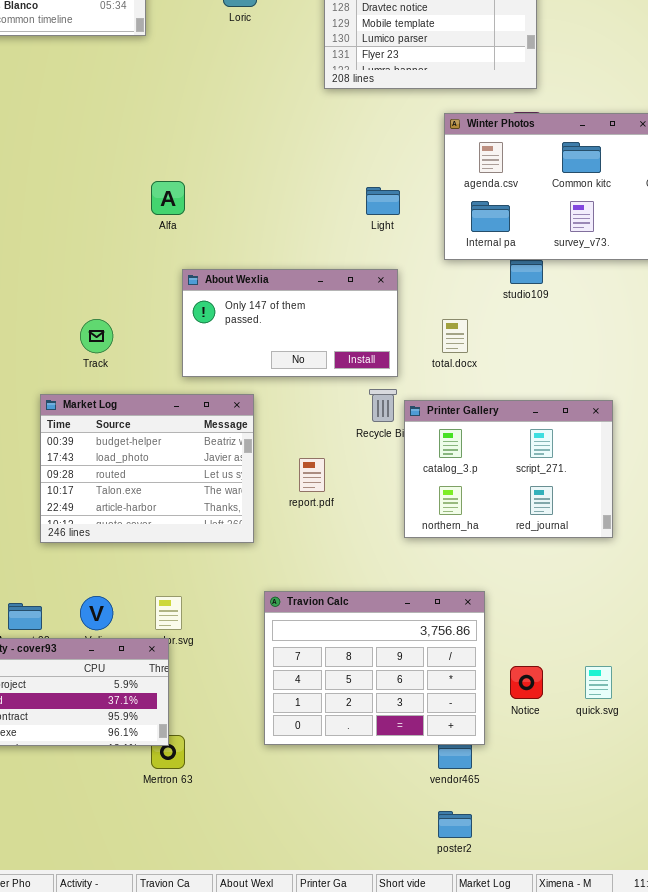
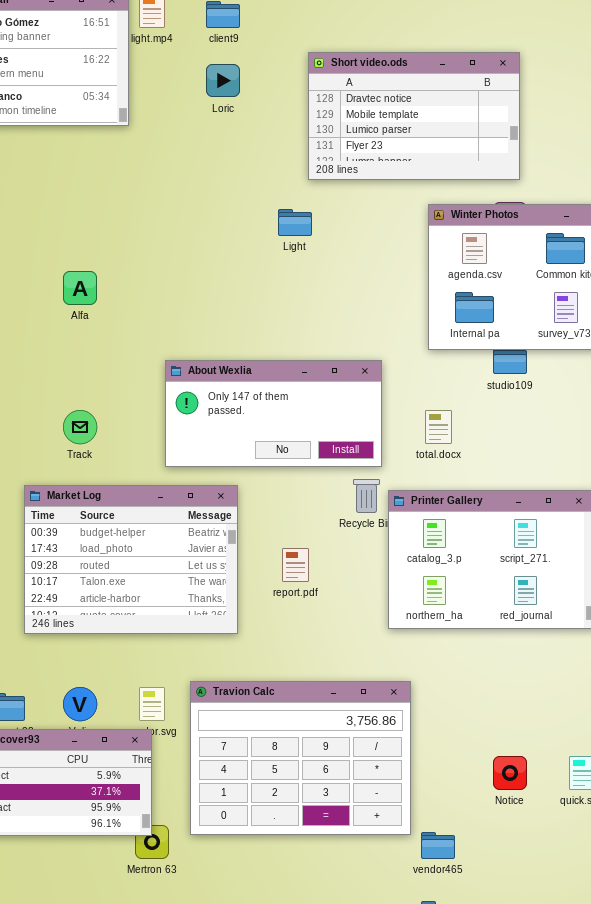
Alfa: [151,181,185,215] -> [63,271,97,305], moved
Light: [366,187,400,215] -> [278,209,312,236], moved
Travion Calc: [264,591,485,745] -> [190,681,411,835], moved

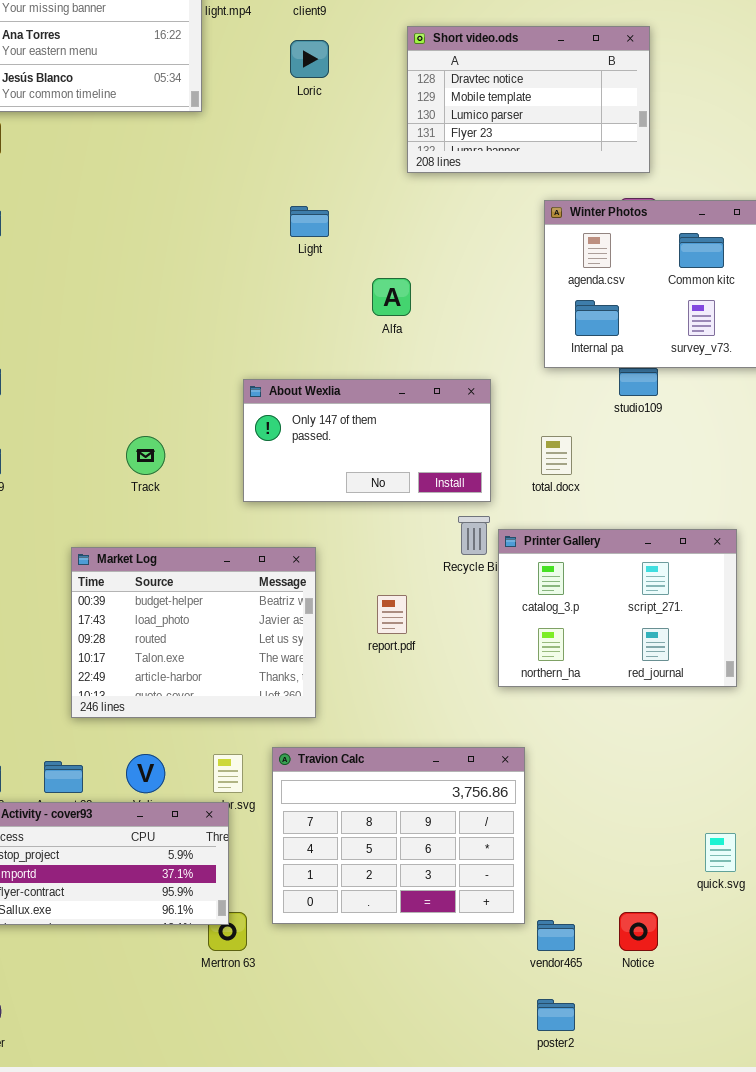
Light: [278,209,312,236] -> [290,206,329,237], moved
Alfa: [63,271,97,305] -> [372,278,411,316], moved
Market Log: [24,485,238,634] -> [71,547,316,718], moved
Notice: [493,756,527,790] -> [619,912,658,951], moved

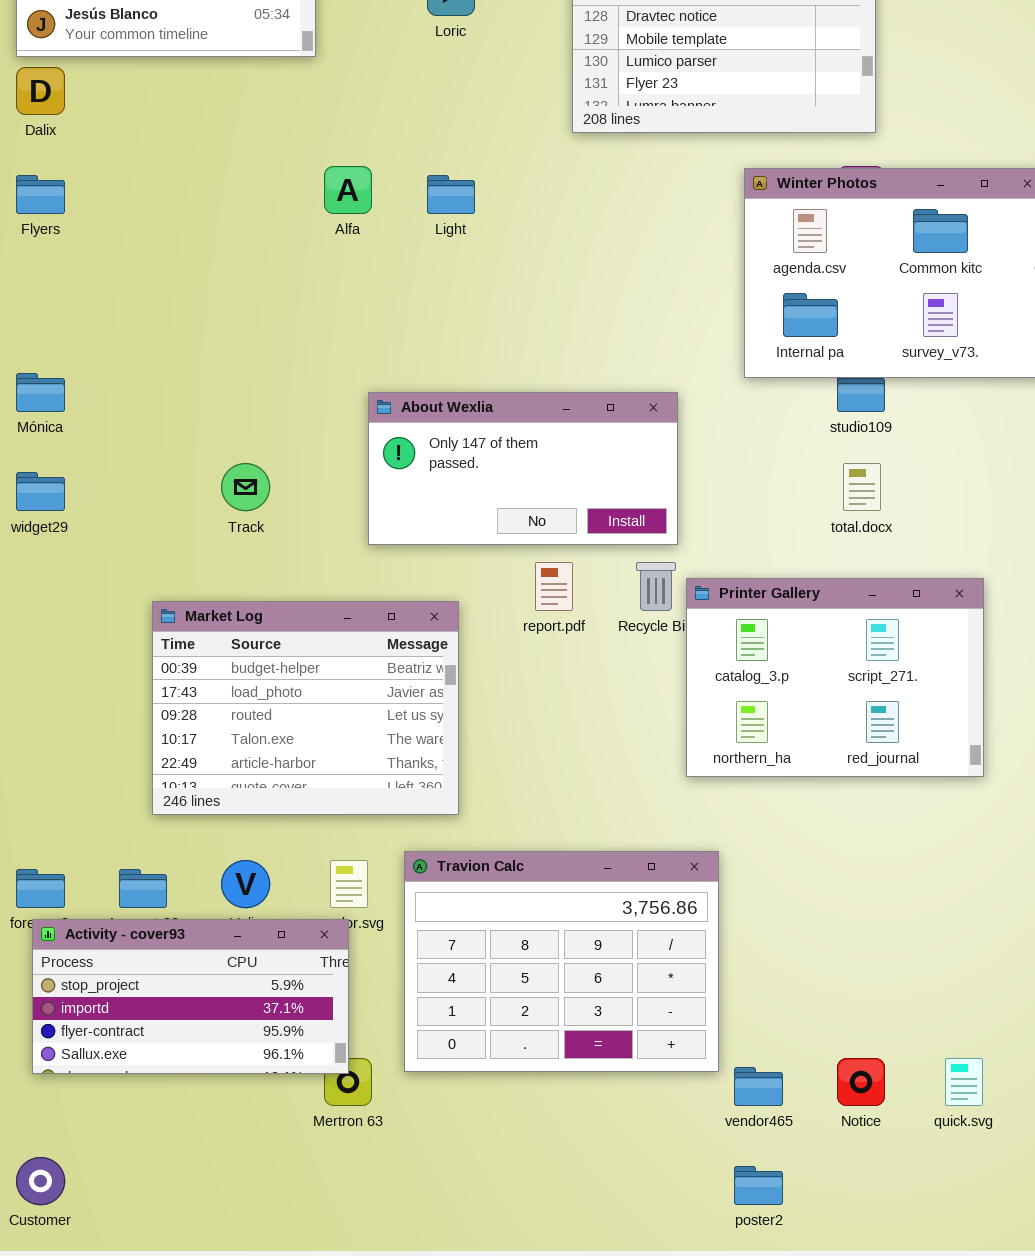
Alfa: [372,278,411,316] -> [324,166,372,214], moved
total.docx: [541,436,572,475] -> [843,463,881,511], moved
report.pdf: [377,595,407,634] -> [535,562,573,611], moved
quick.svg: [705,833,736,872] -> [945,1058,983,1106], moved

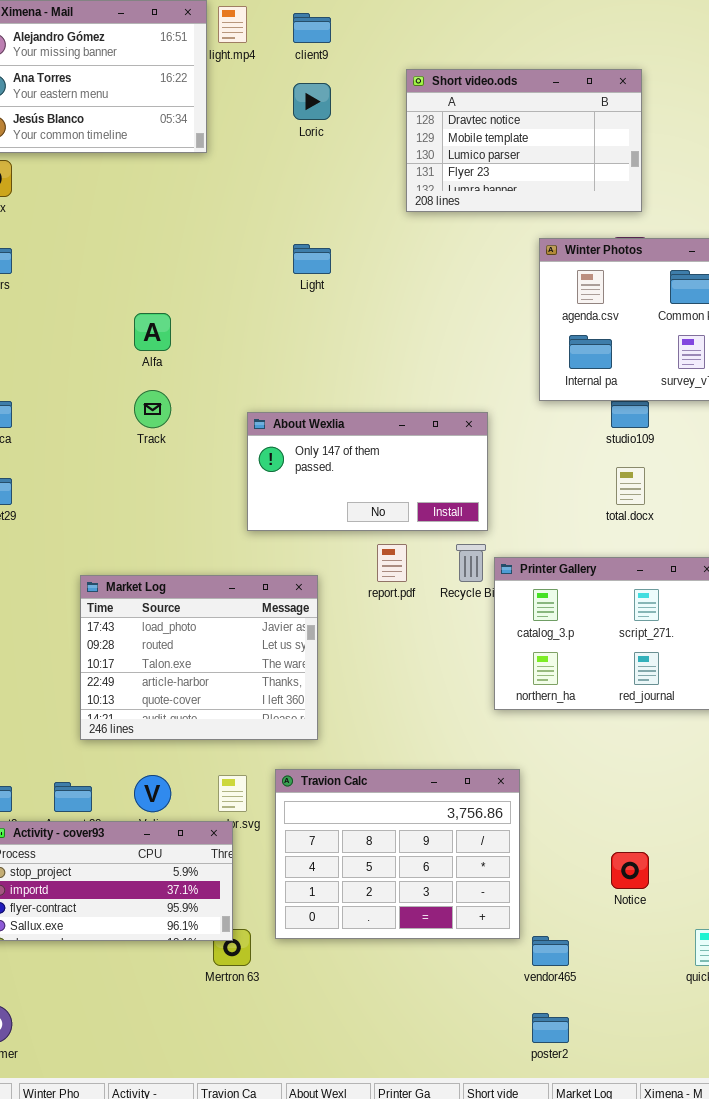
Alfa: [324,166,372,214] -> [134,313,171,351], moved
Track: [221,463,270,511] -> [134,390,171,428], moved
Market Log: [152,601,459,815] -> [80,575,318,740], scrolled down 1 row
Notice: [837,1058,885,1106] -> [611,852,649,889], moved

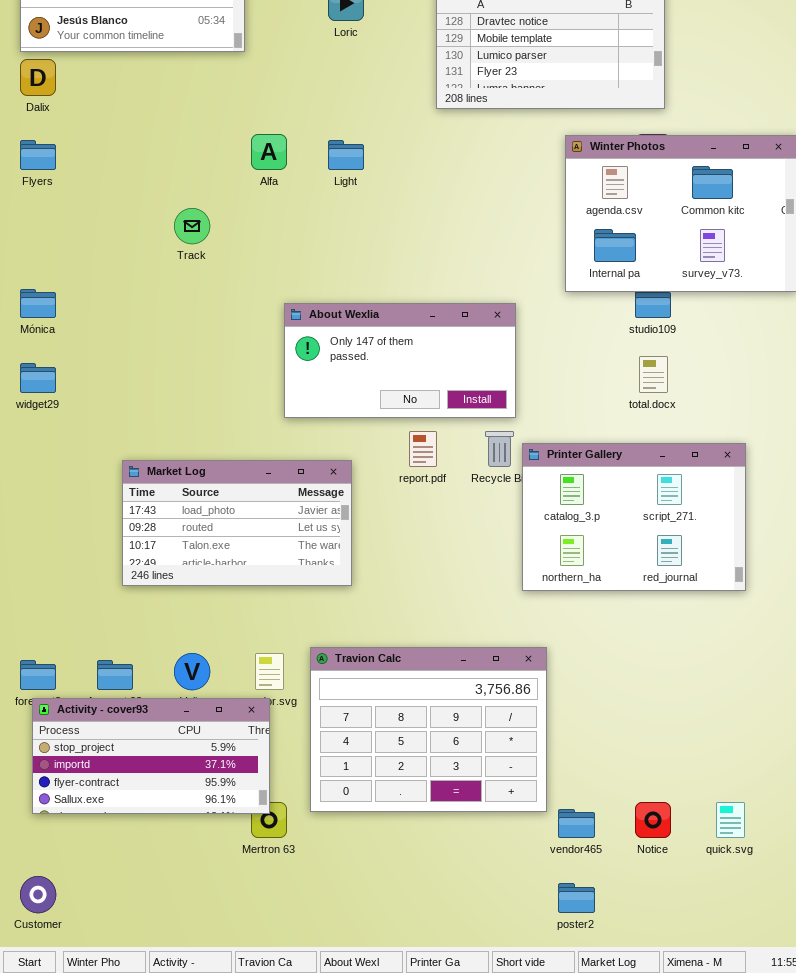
Alfa: [134,313,171,351] -> [251,134,287,170], moved
Track: [134,390,171,428] -> [174,208,210,244], moved
Market Log: [80,575,318,740] -> [122,460,352,586], resized
Notice: [611,852,649,889] -> [635,802,671,838], moved

